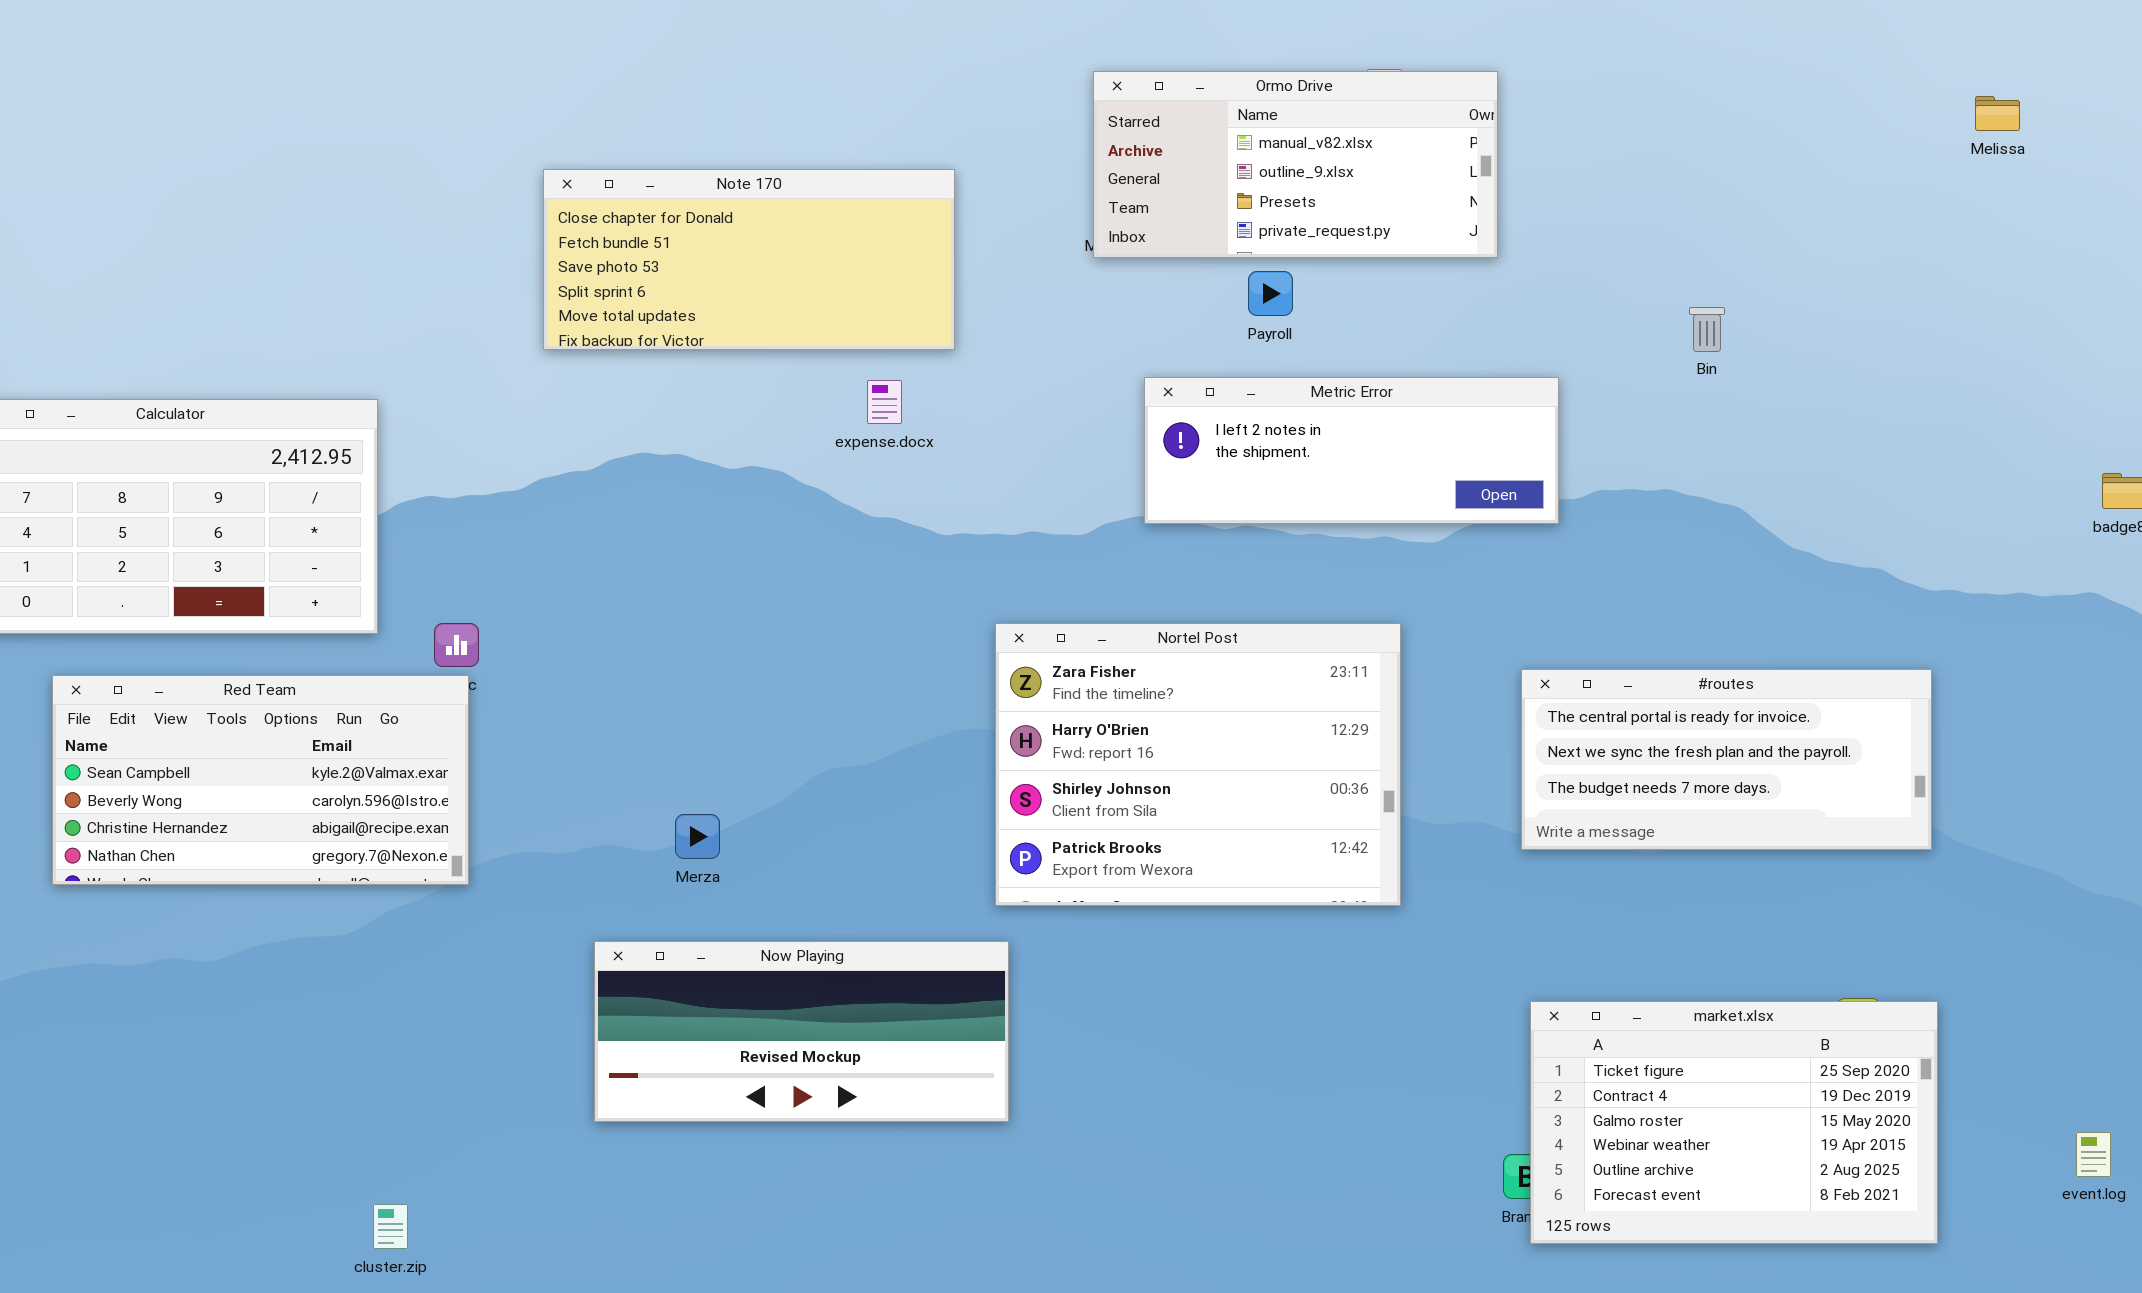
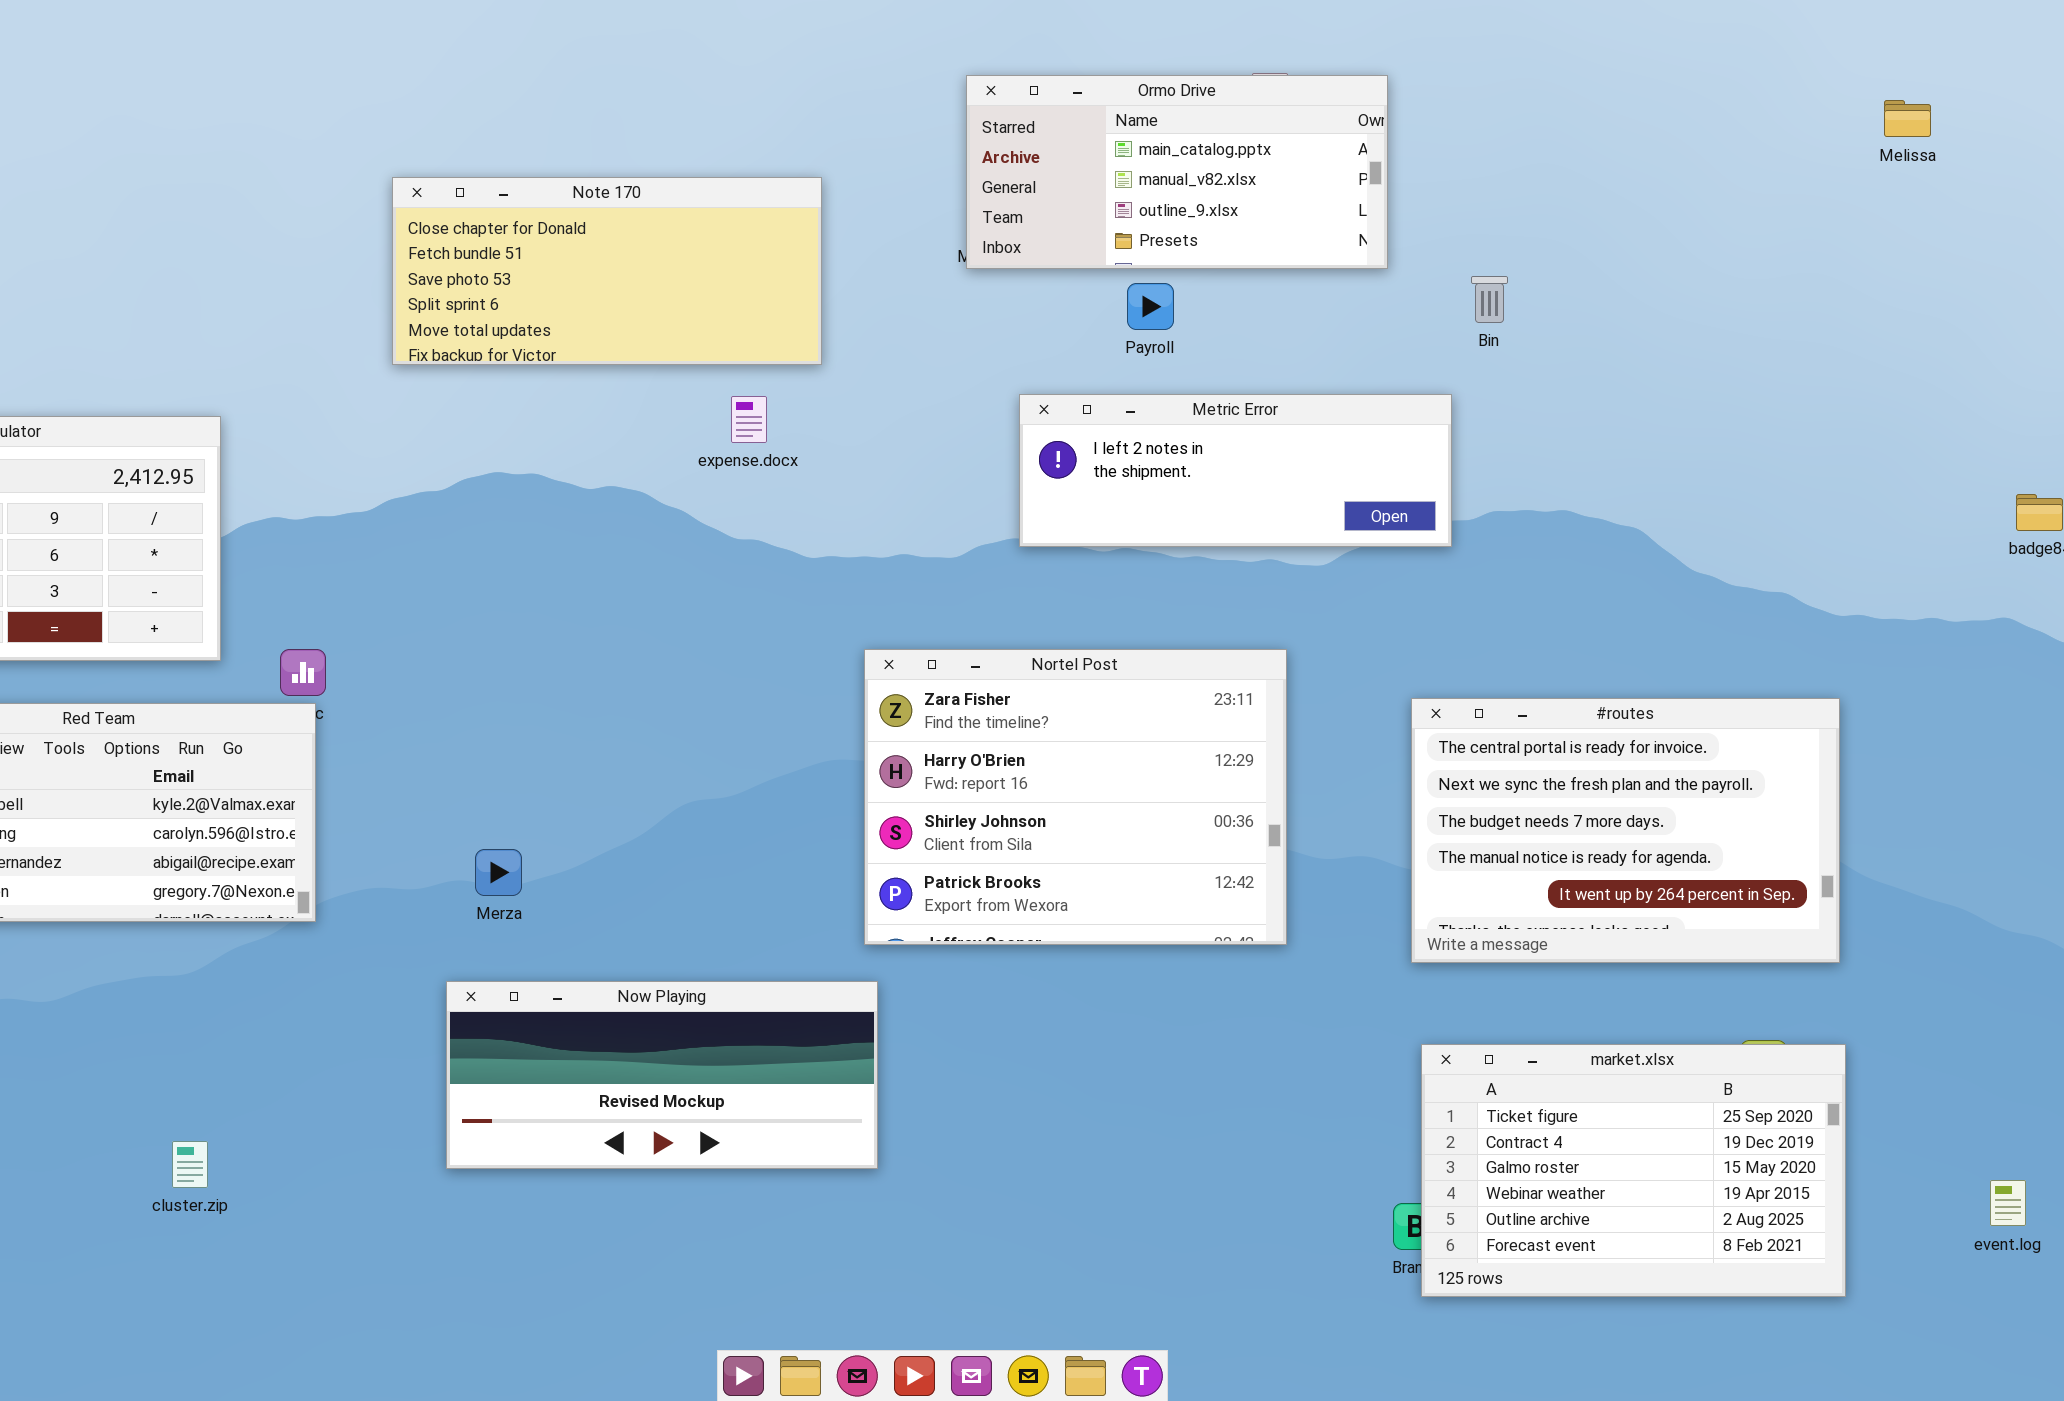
Ormo Drive: [1093,71,1498,258] -> [966,75,1388,269], scrolled up 1 row
Bin: [1689,307,1725,352] -> [1471,276,1508,323], moved
#routes: [1521,669,1932,850] -> [1411,698,1840,963], resized
Merza: [675,814,720,859] -> [475,849,522,896], moved
cluster.zip: [373,1204,408,1249] -> [172,1141,208,1188], moved

